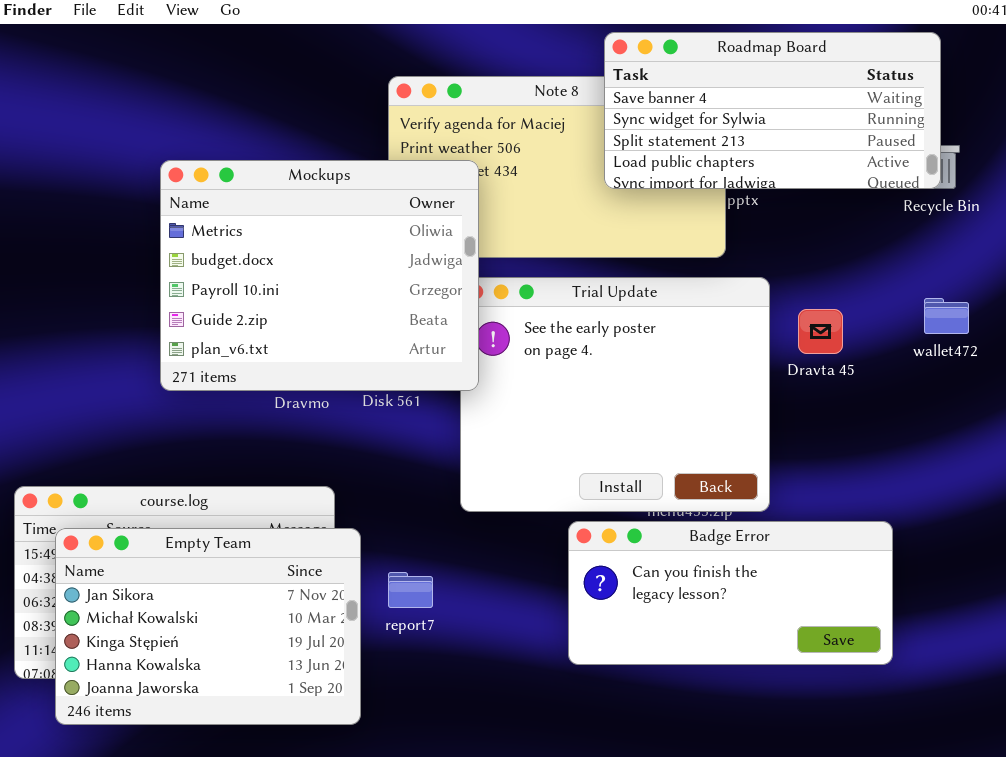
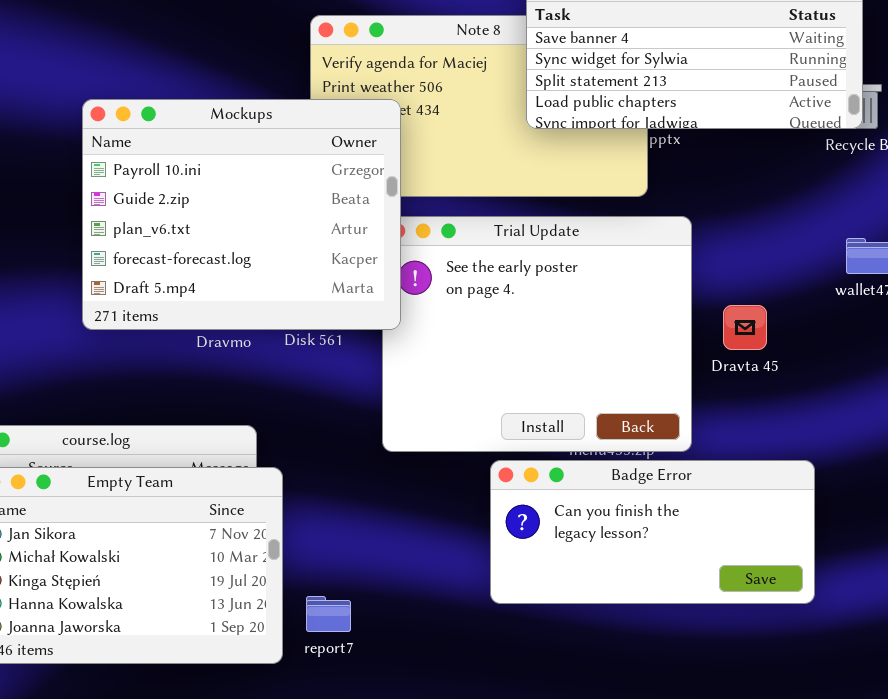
Mockups: [160,160,479,391] -> [82,99,401,330], scrolled down 2 rows
Dravta 45: [798,309,843,354] -> [723,305,767,350], moved
report7: [388,572,433,608] -> [306,596,351,632], moved

